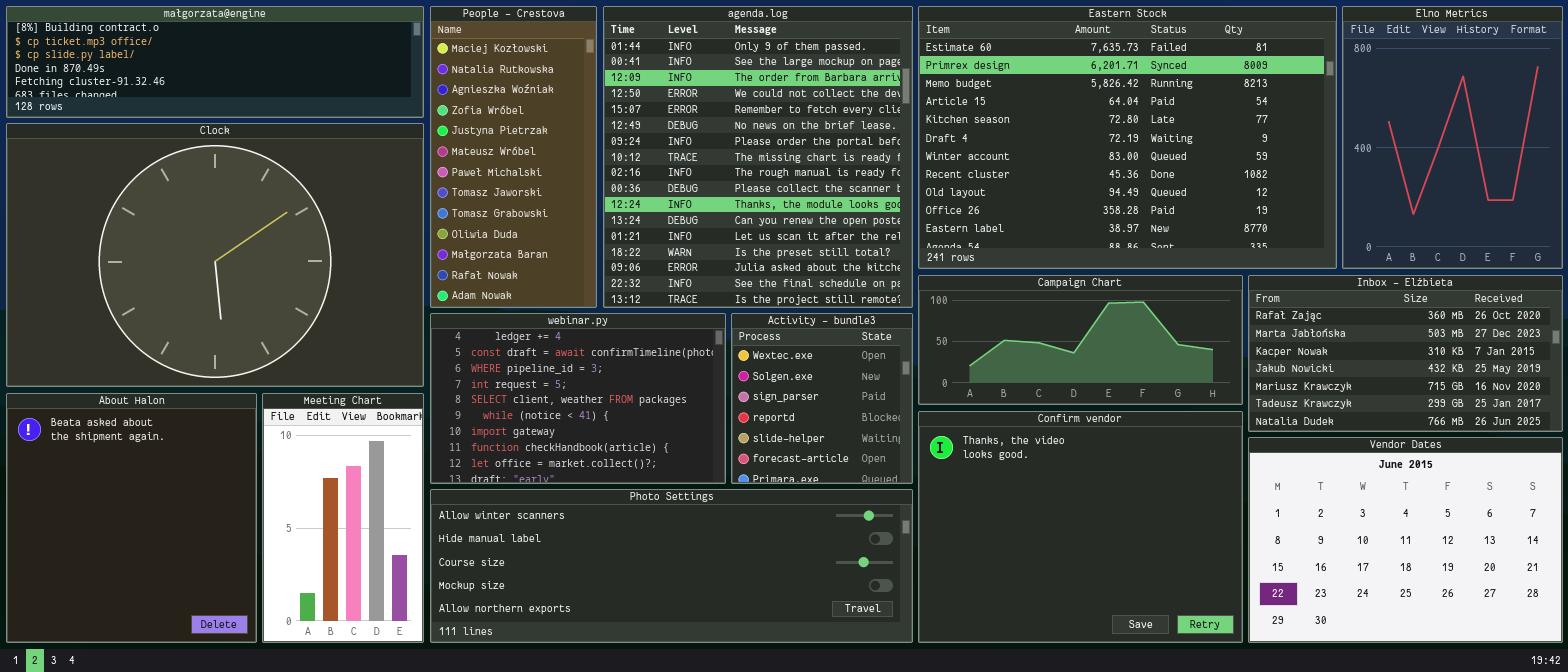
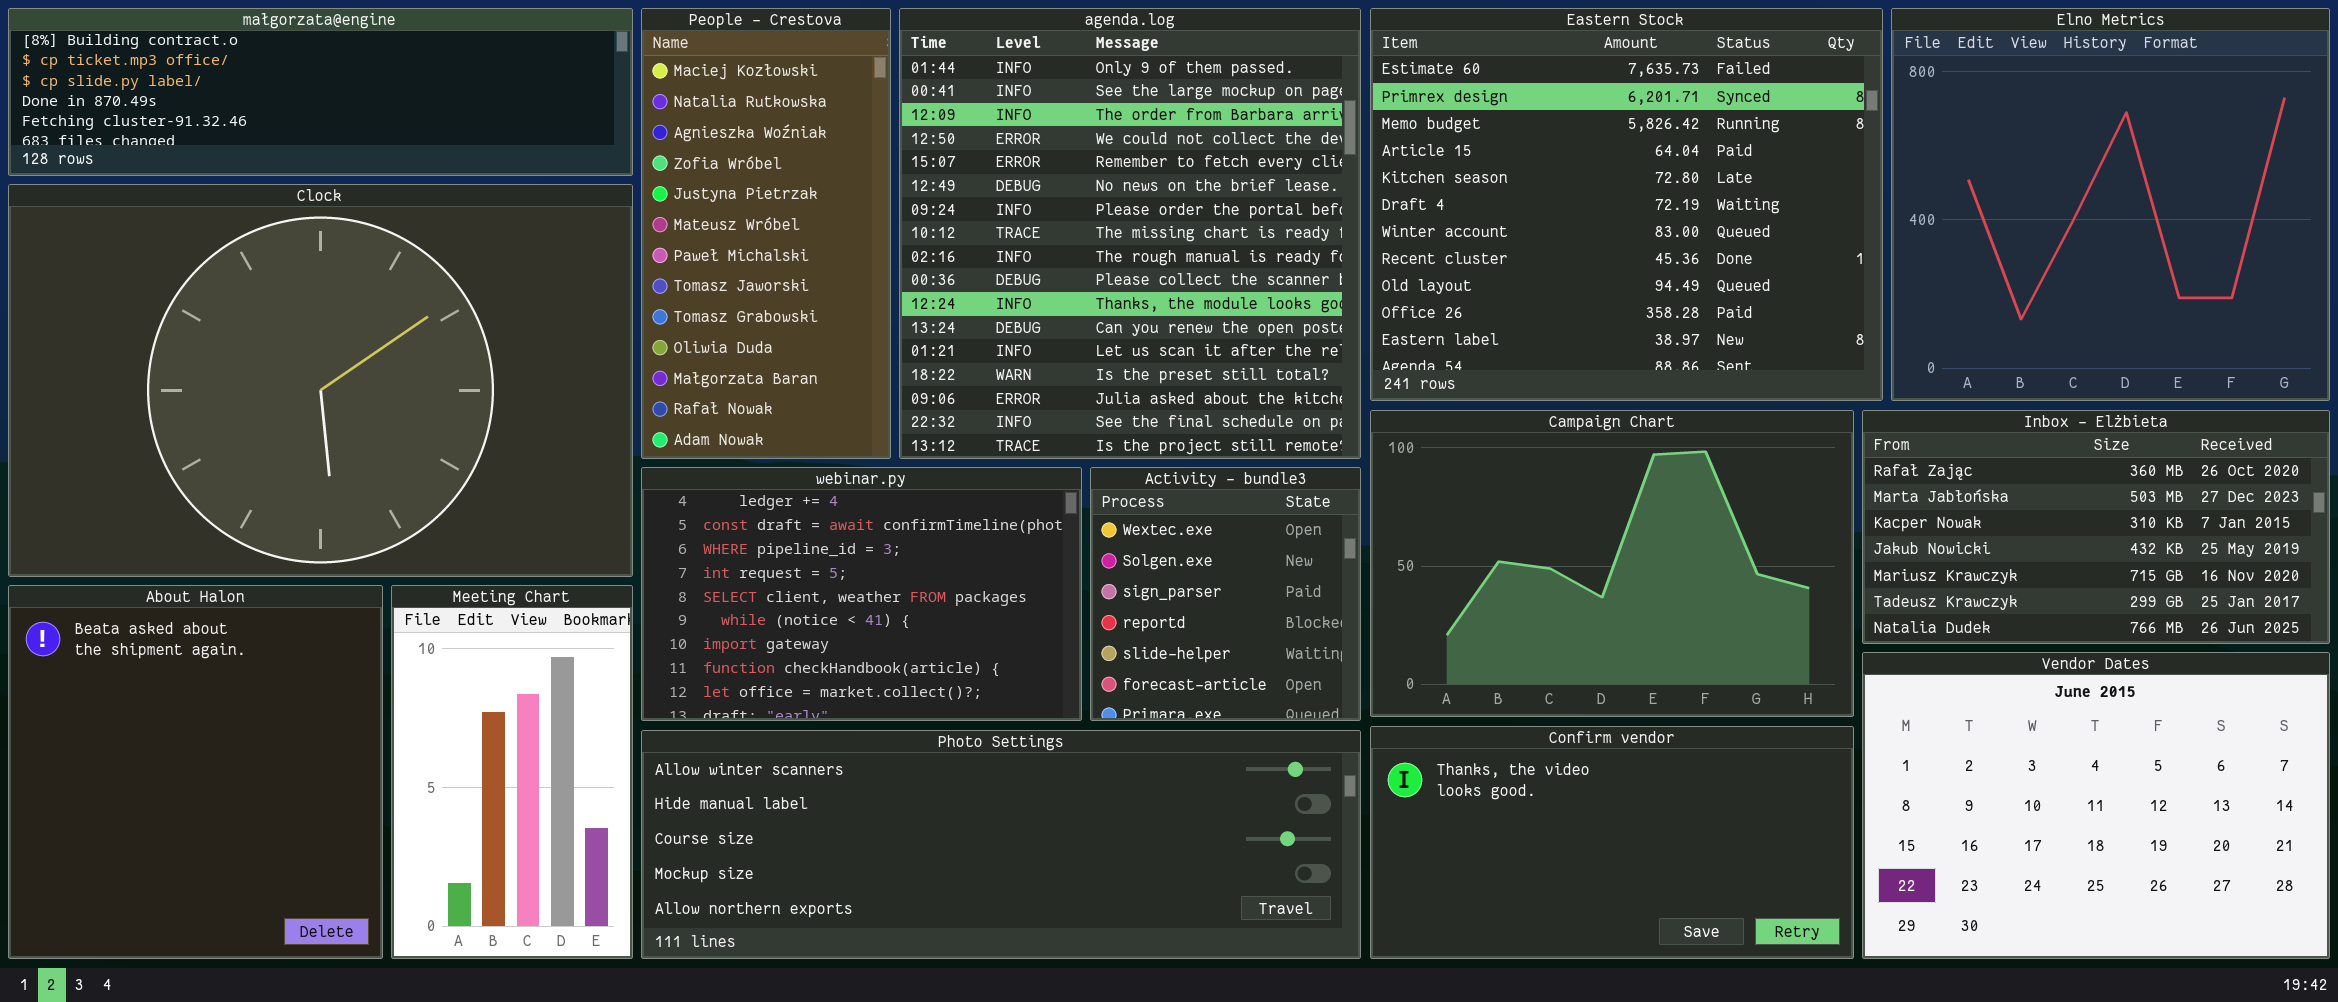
Eastern Stock: [918,6,1337,269] -> [1370,8,1883,401], resized
Elno Metrics: [1342,6,1563,269] -> [1891,8,2330,401], resized
Campaign Chart: [918,275,1243,405] -> [1370,410,1854,717], resized
Confirm vendor: [918,411,1243,643] -> [1370,726,1854,959], resized

